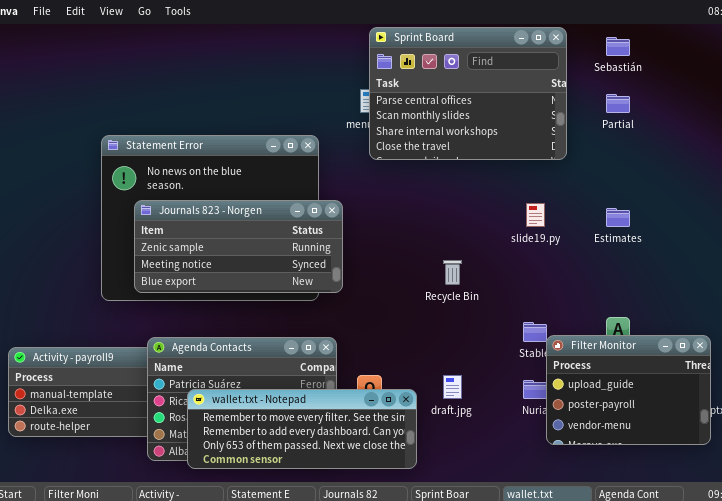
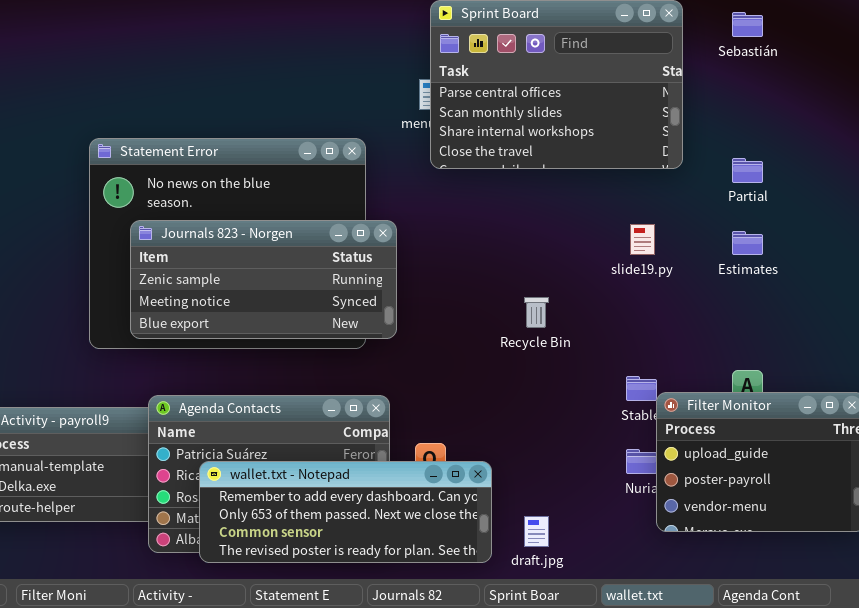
Partial: [606,94,630,113] -> [732,158,763,183], moved
draft.jpg: [443,375,462,399] -> [524,516,549,547], moved
wallet.txt - Notepad: [187,389,417,469] -> [199,461,492,563], scrolled down 1 row

